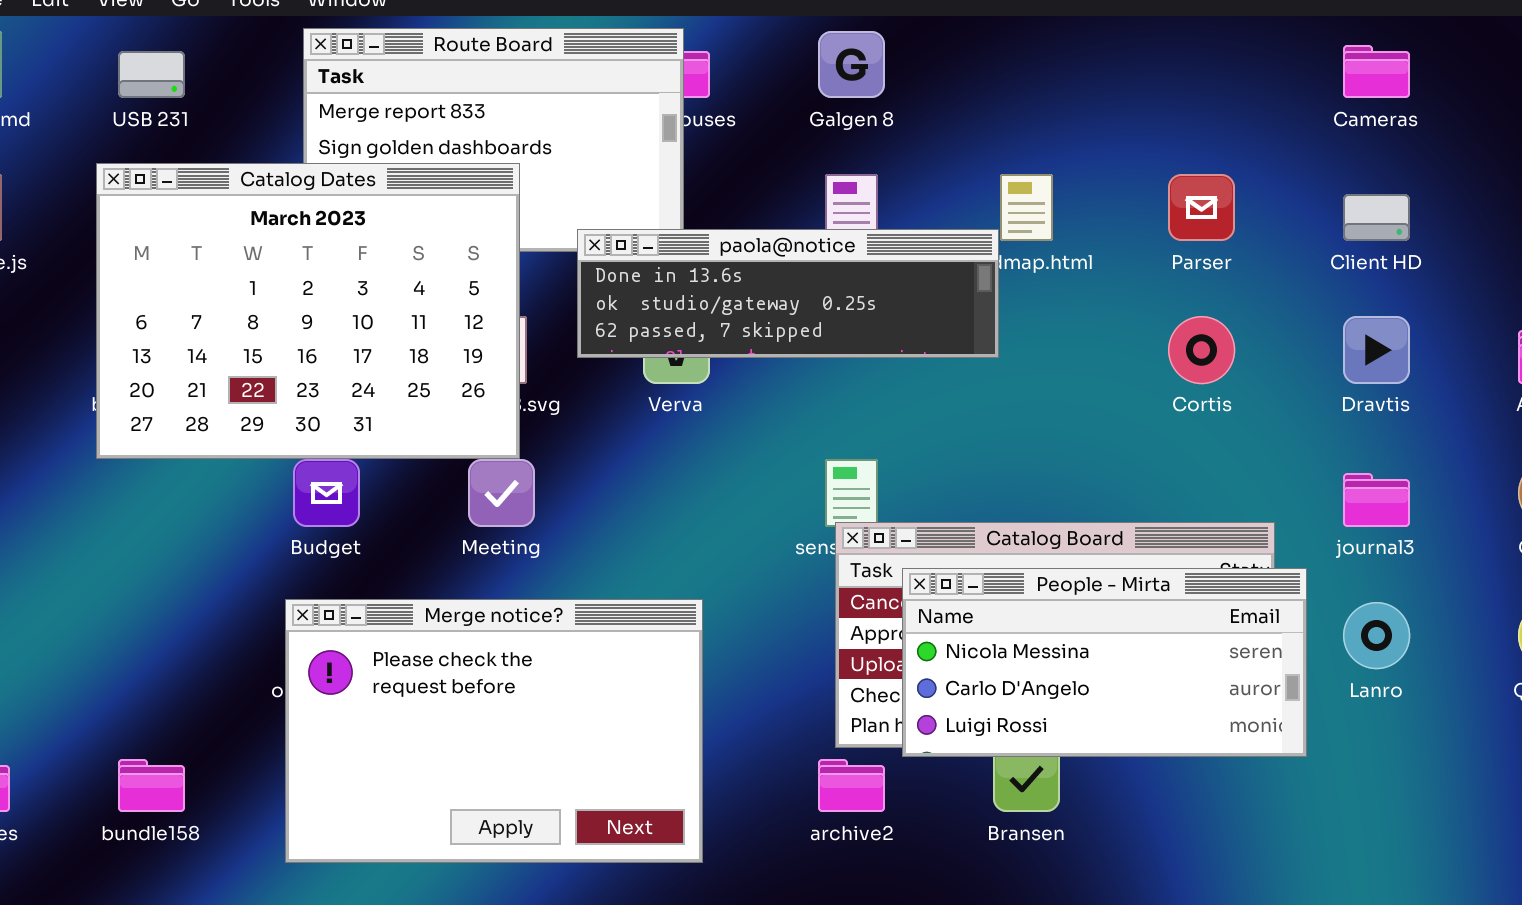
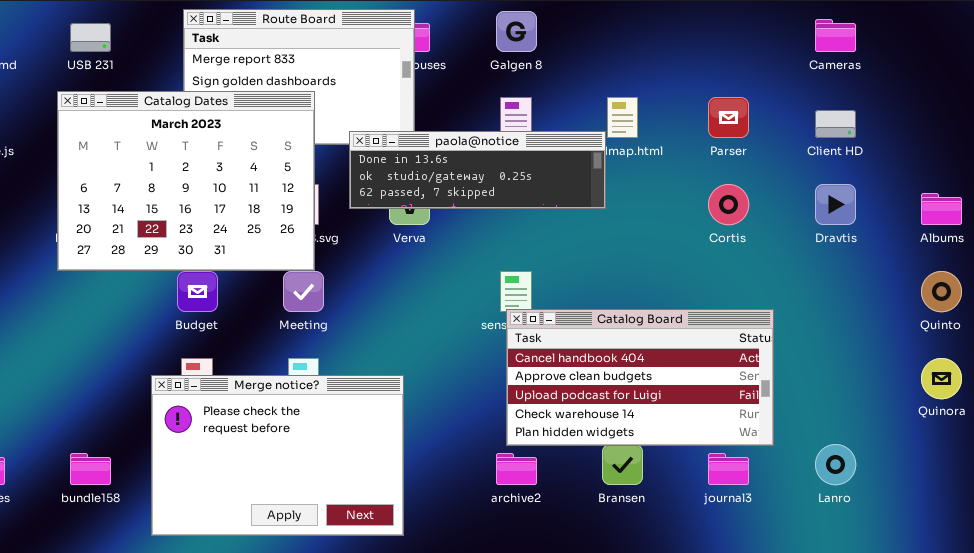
journal3: [1343,473,1410,527] -> [708,453,749,485], moved
People - Mirta: [902,568,1307,757] -> none, closed
Merge notice?: [285,599,703,863] -> [151,375,404,536], moved
Lanro: [1343,602,1410,669] -> [815,444,856,485], moved

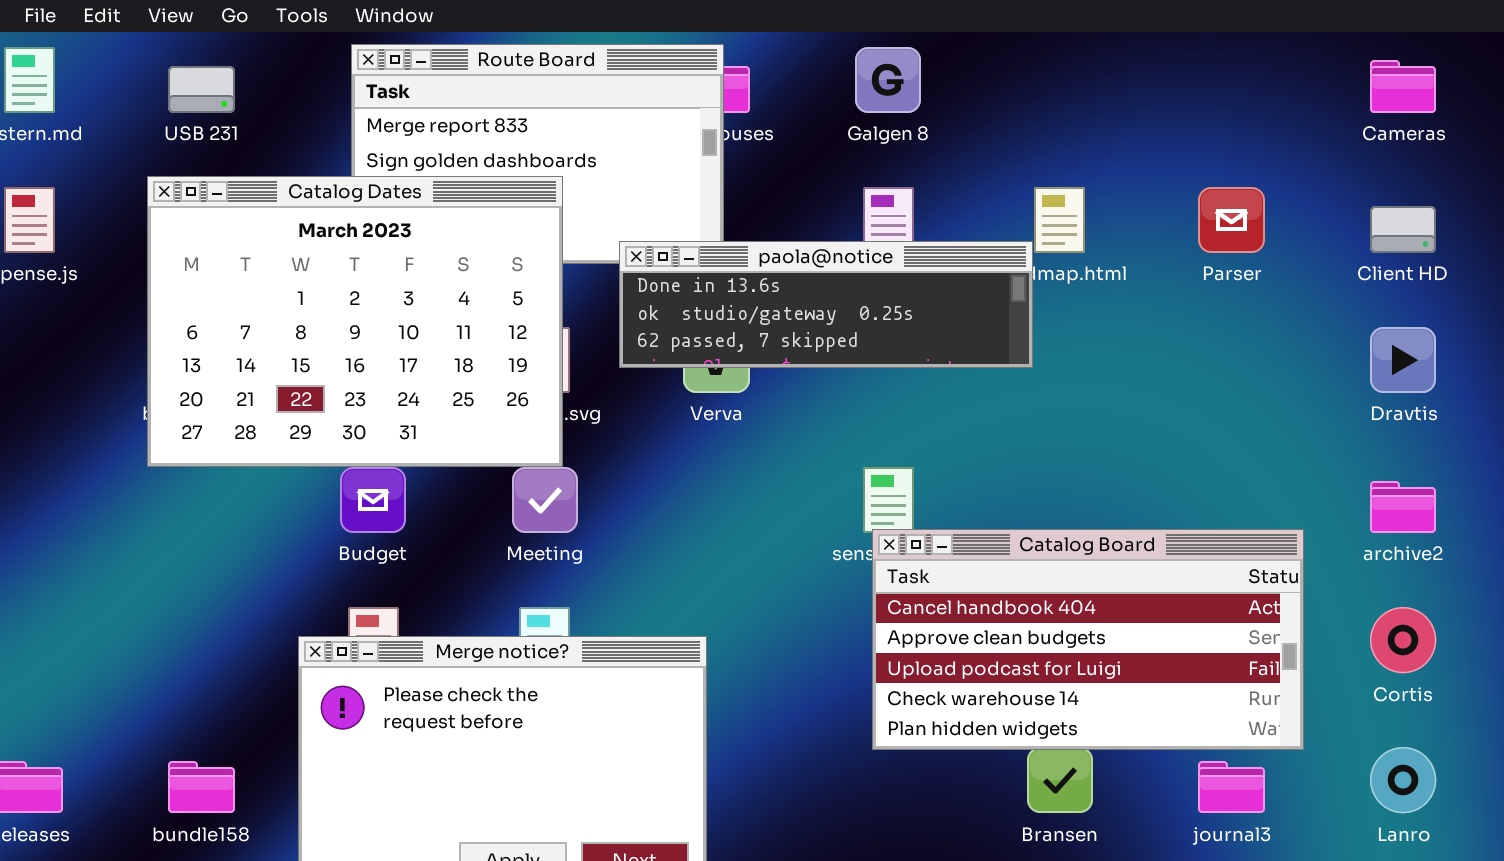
Cortis: [708,184,749,225] -> [1370,607,1436,673], moved
archive2: [496,453,537,485] -> [1370,481,1436,533], moved

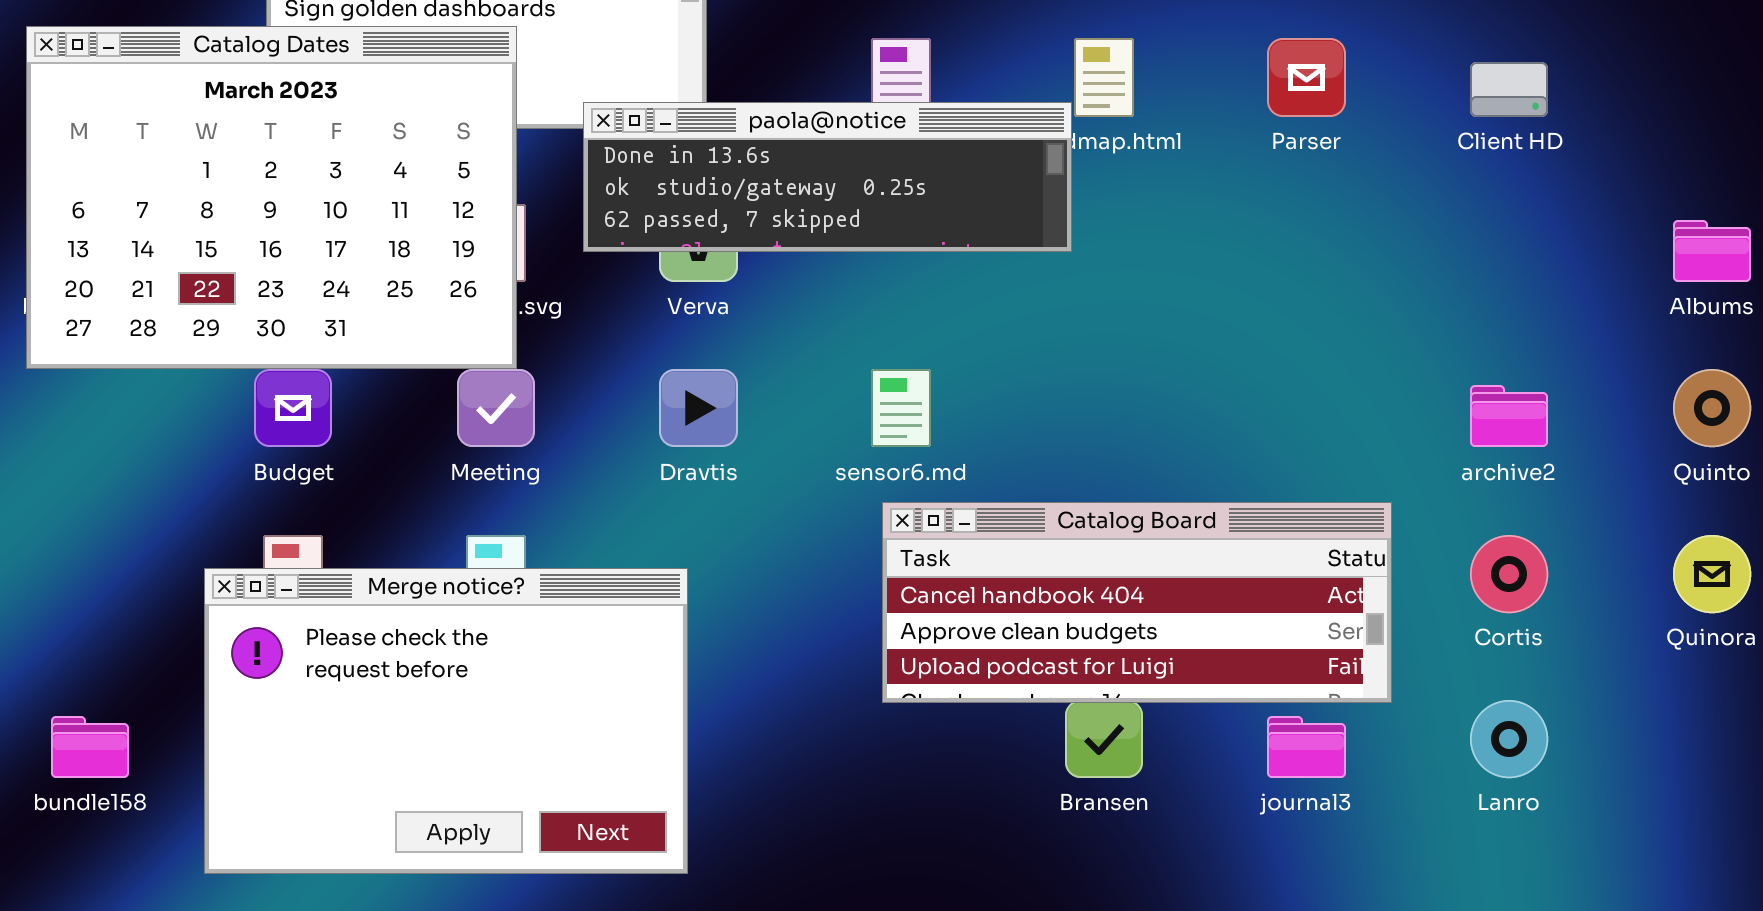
Dravtis: [1370,327,1436,393] -> [659,369,738,447], moved
Catalog Board: [872,529,1304,750] -> [882,502,1392,703], resized

